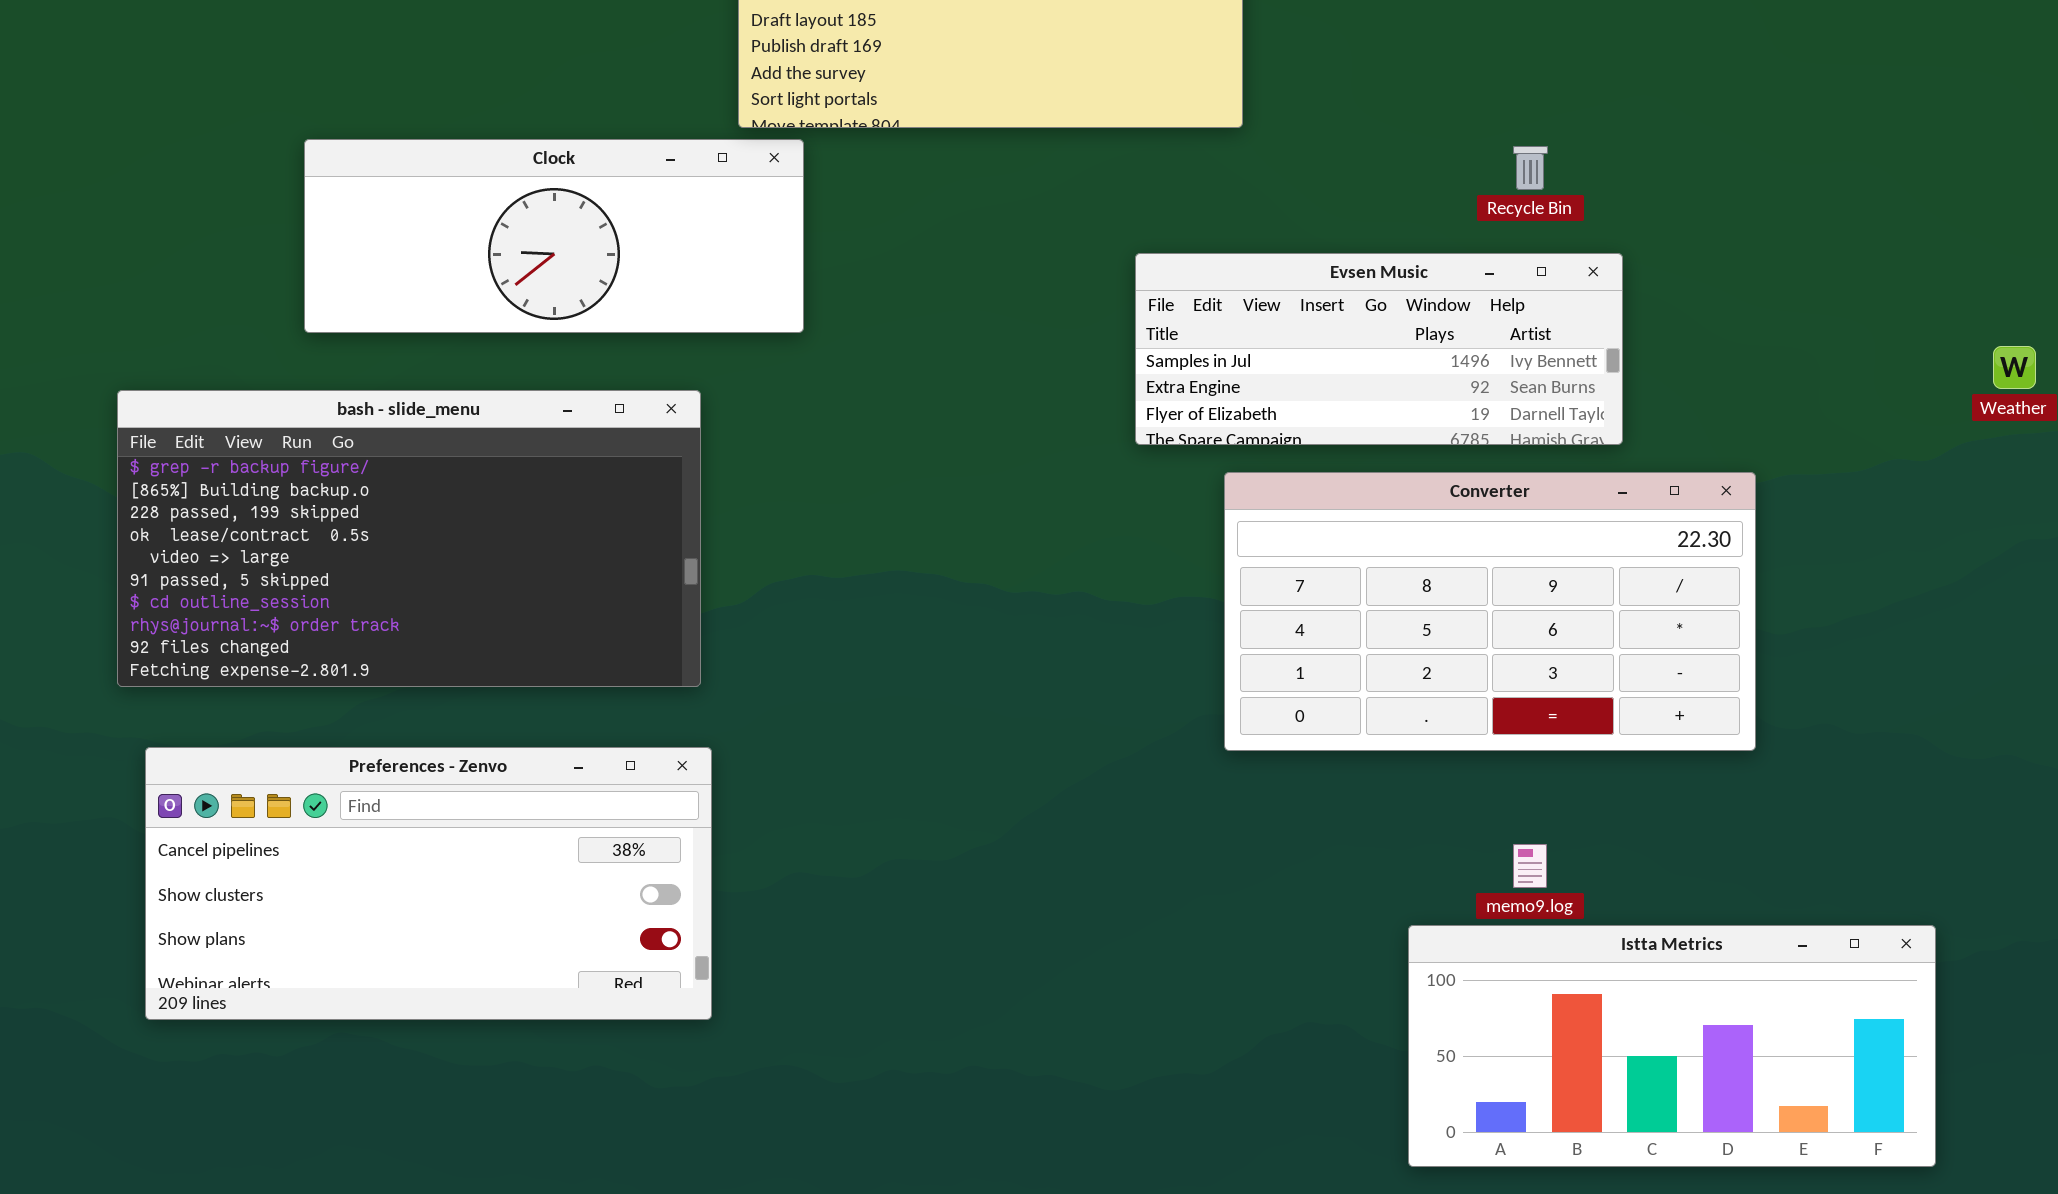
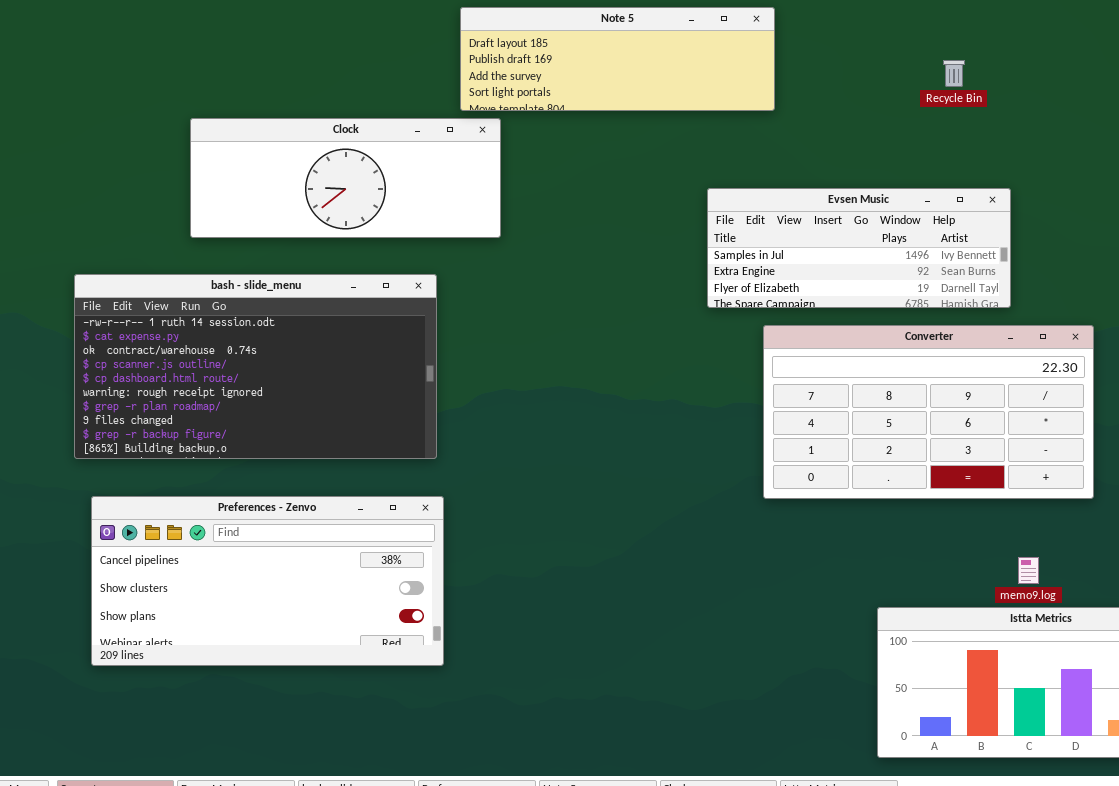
Recycle Bin: [1513,146,1548,190] -> [943,60,965,87], moved
bash - slide_menu: [117,390,701,687] -> [74,274,437,459], scrolled up 8 rows
memo9.log: [1513,844,1547,888] -> [1018,557,1039,584], moved

